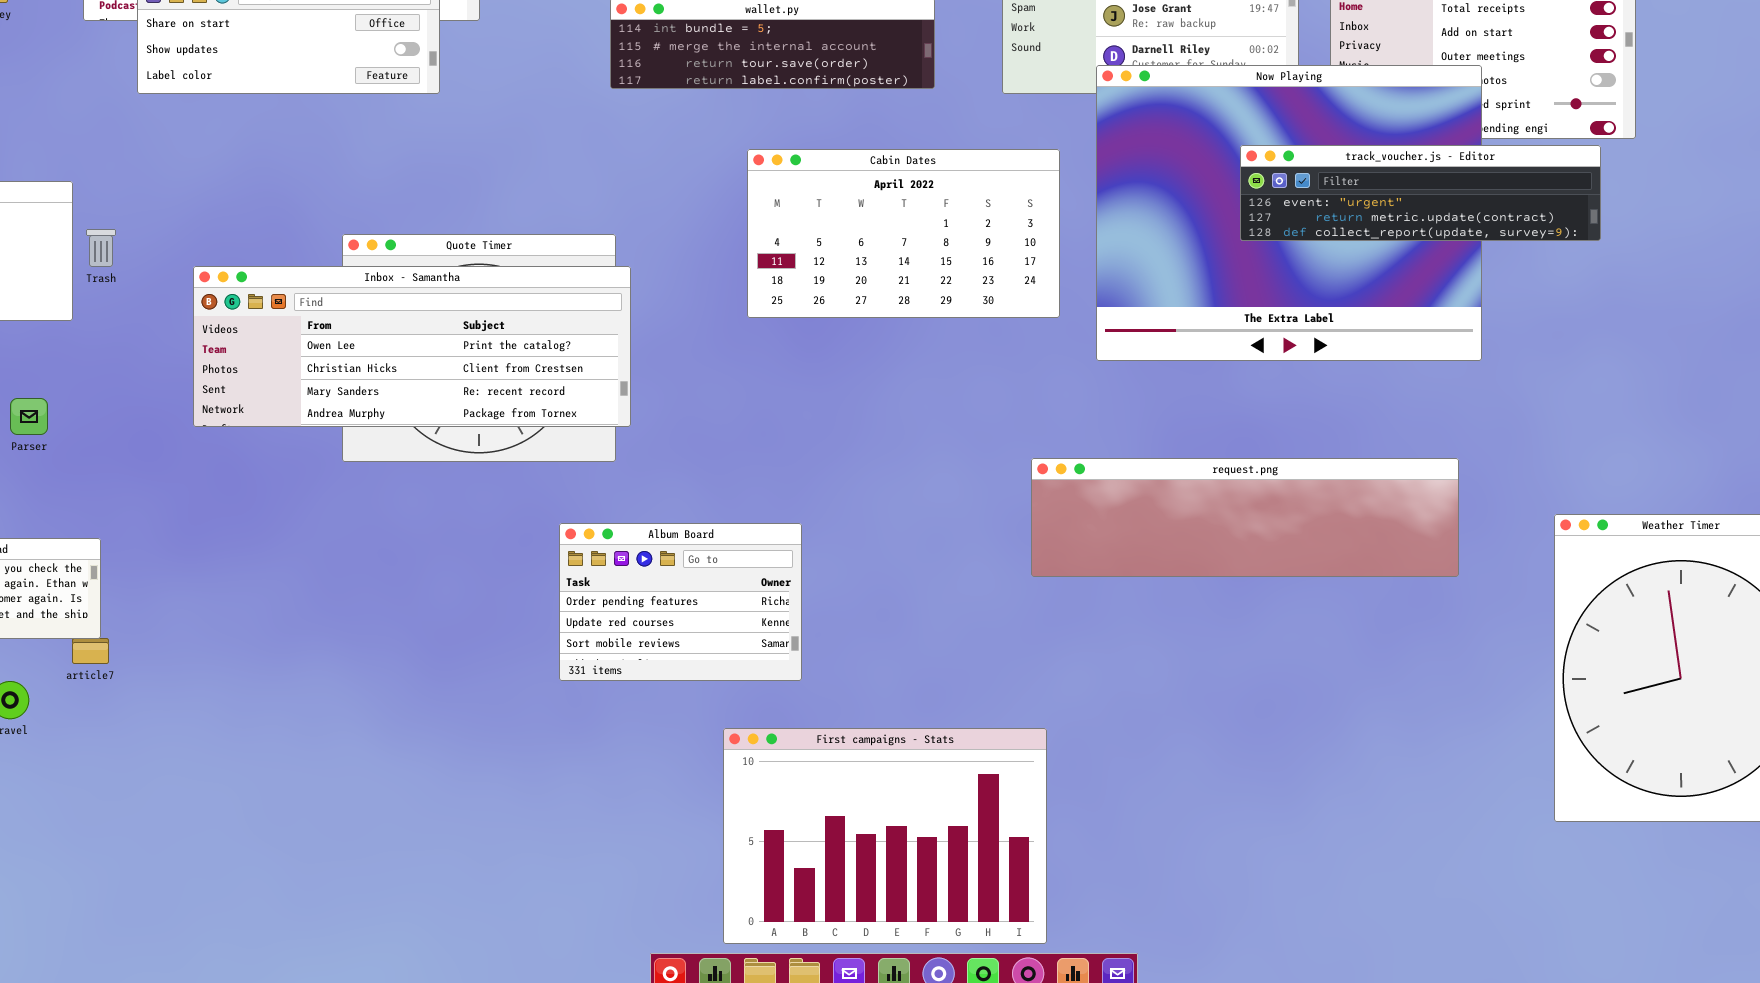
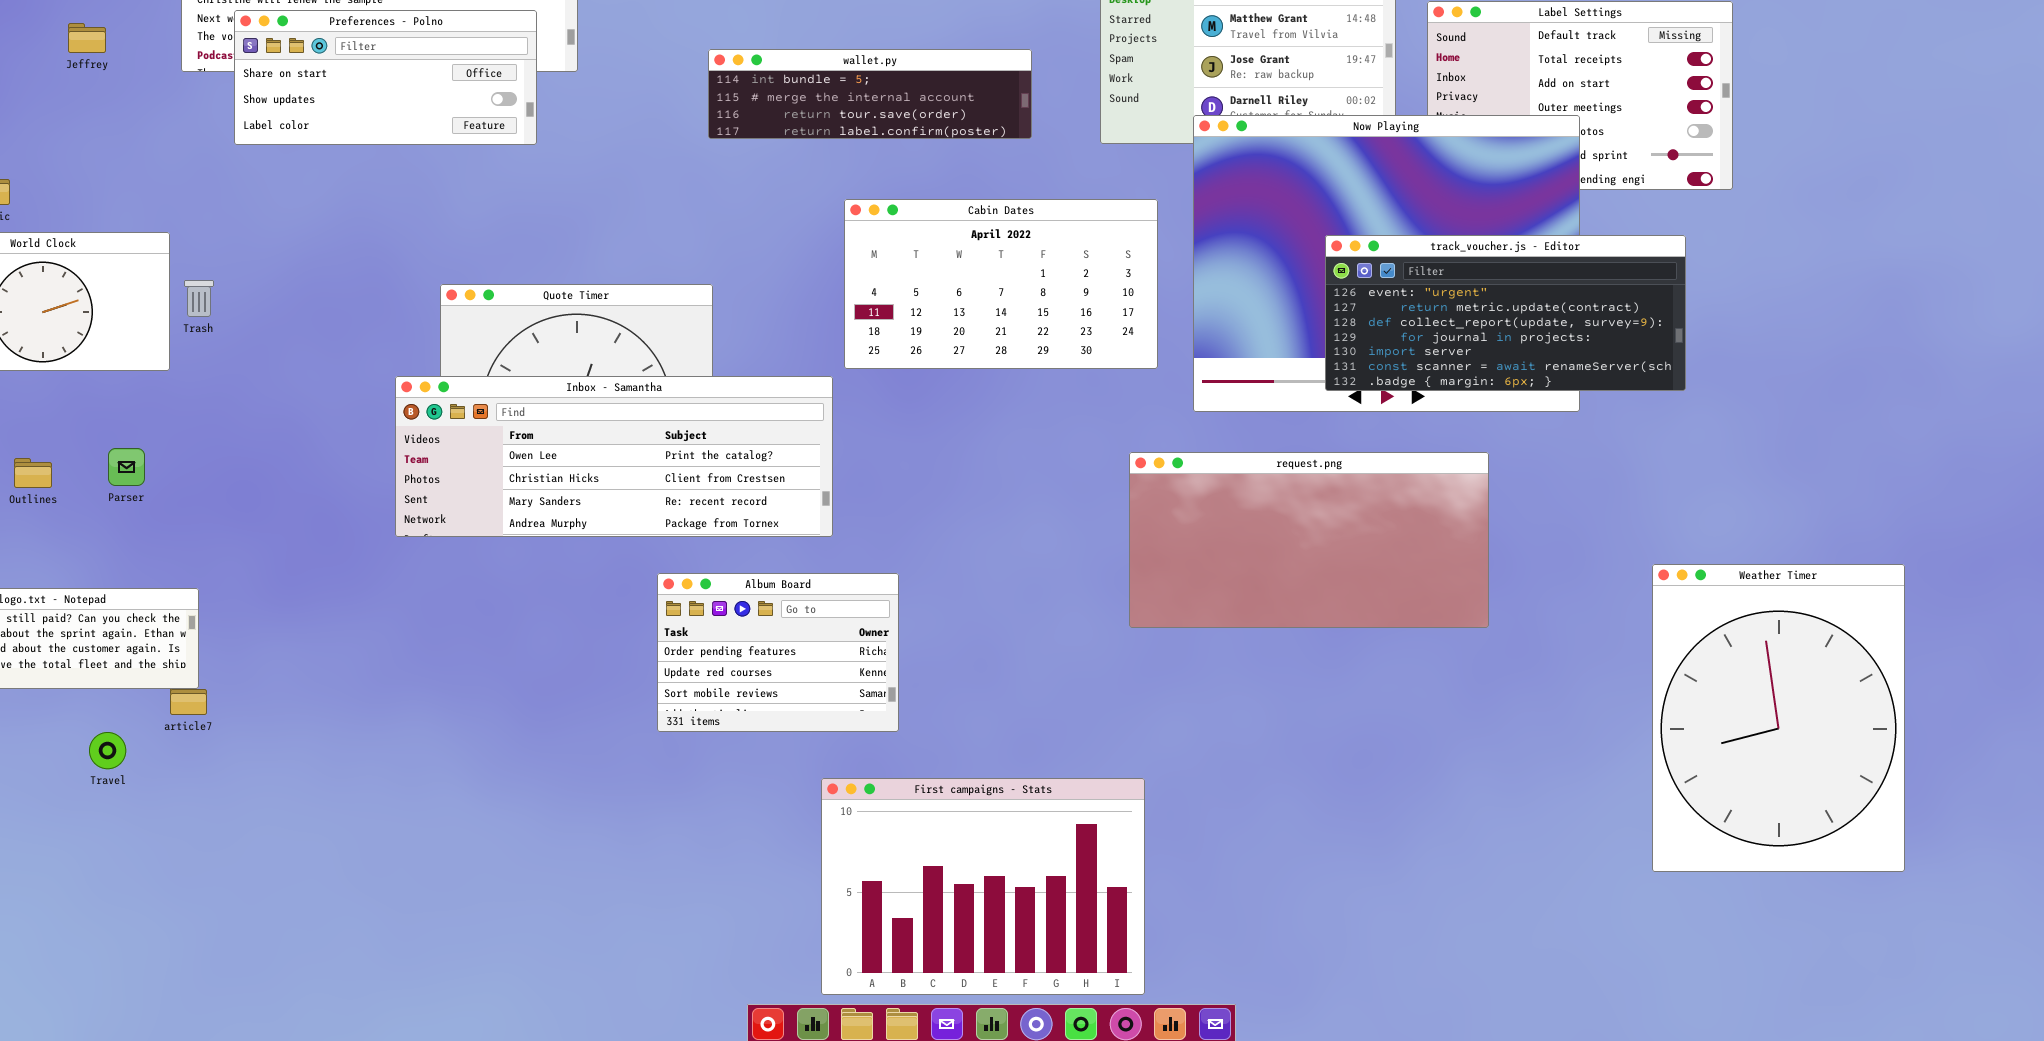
track_voucher.js - Editor: [1240,145,1601,241] -> [1325,235,1686,391], moved, resized
Inbox - Samantha: [193,266,631,427] -> [395,376,833,537], moved
request.png: [1031,458,1459,577] -> [1129,452,1489,628], resized

